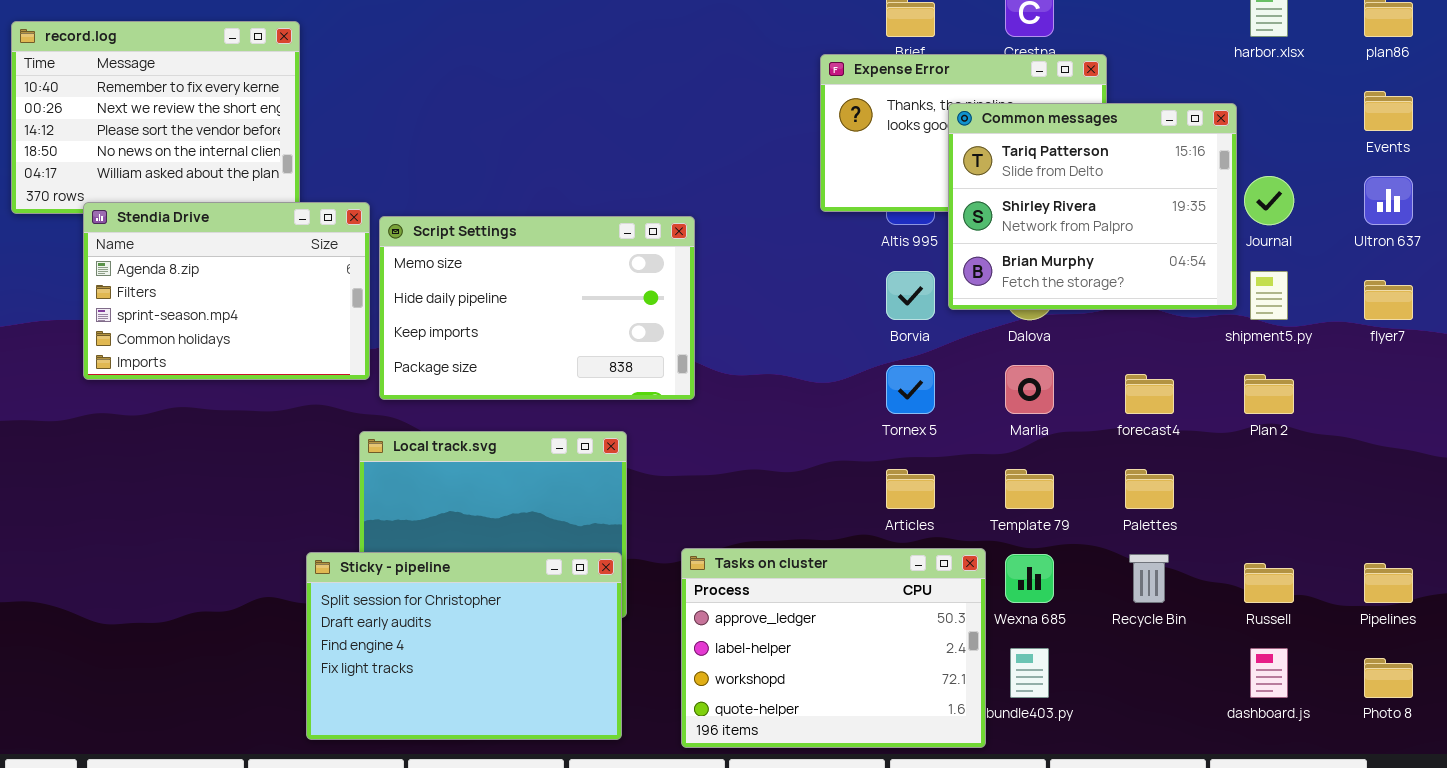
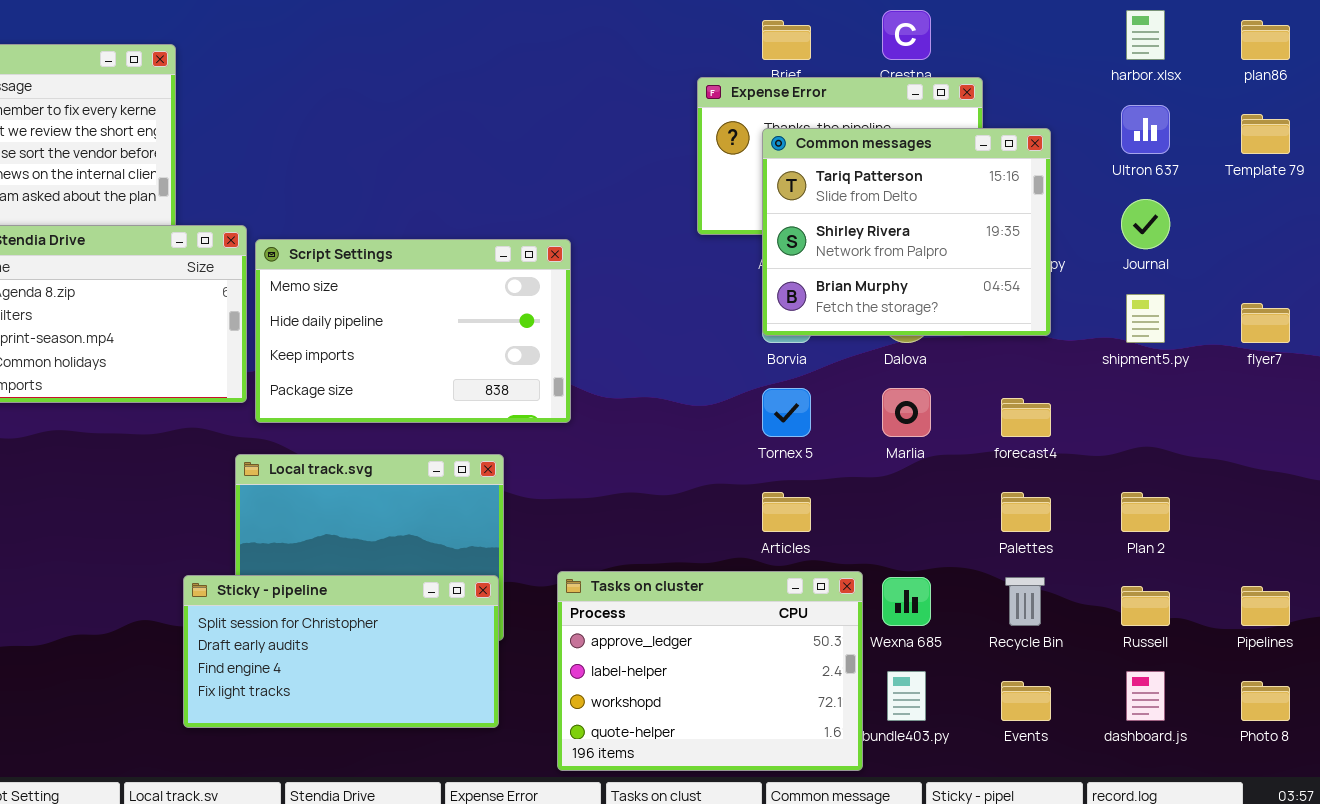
Events: [1364,91,1413,131] -> [1001,681,1051,721], moved
Common messages: [948,103,1237,310] -> [762,128,1051,336], moved
Ultron 637: [1364,176,1413,225] -> [1121,105,1170,154], moved
Plan 2: [1244,374,1294,414] -> [1121,492,1170,532], moved
Template 79: [1005,469,1054,509] -> [1241,114,1290,154], moved
Sticky - pipeline: [306,552,622,740] -> [183,575,499,728], resized

